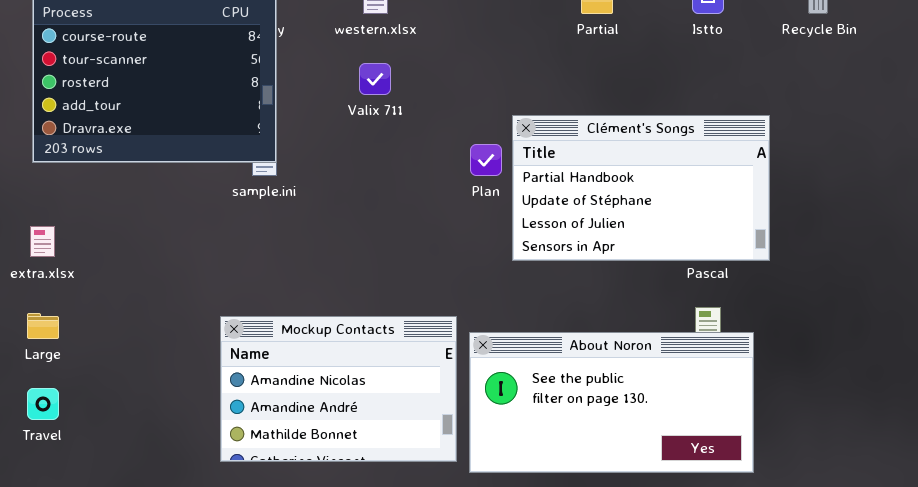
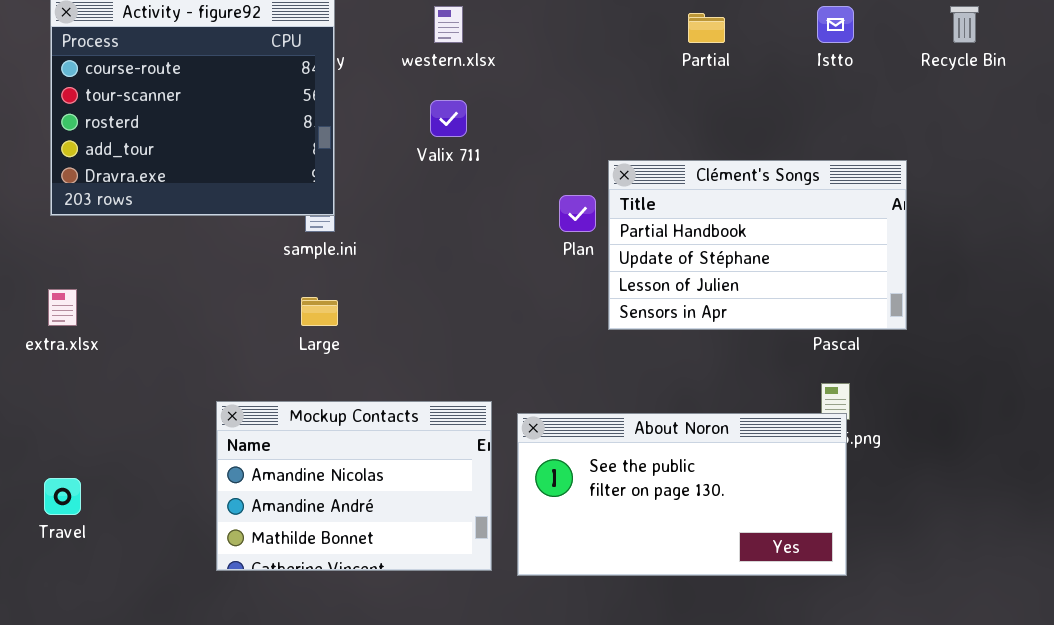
Large: [27,313,59,339] -> [301,297,338,326], moved
Mockup Contacts: [220,316,457,462] -> [216,401,492,571], moved
About Noron: [469,332,754,473] -> [517,413,847,576], moved

